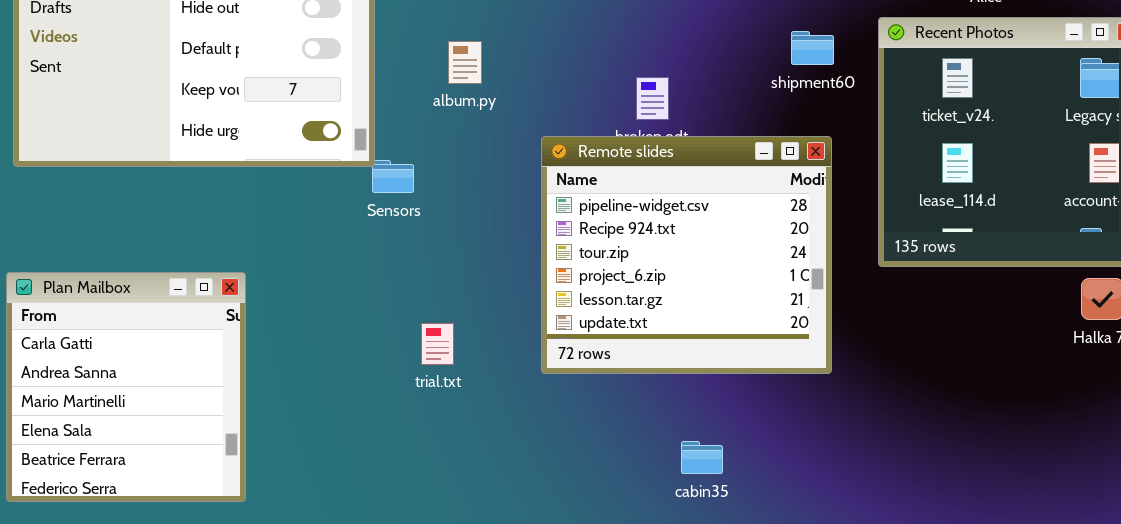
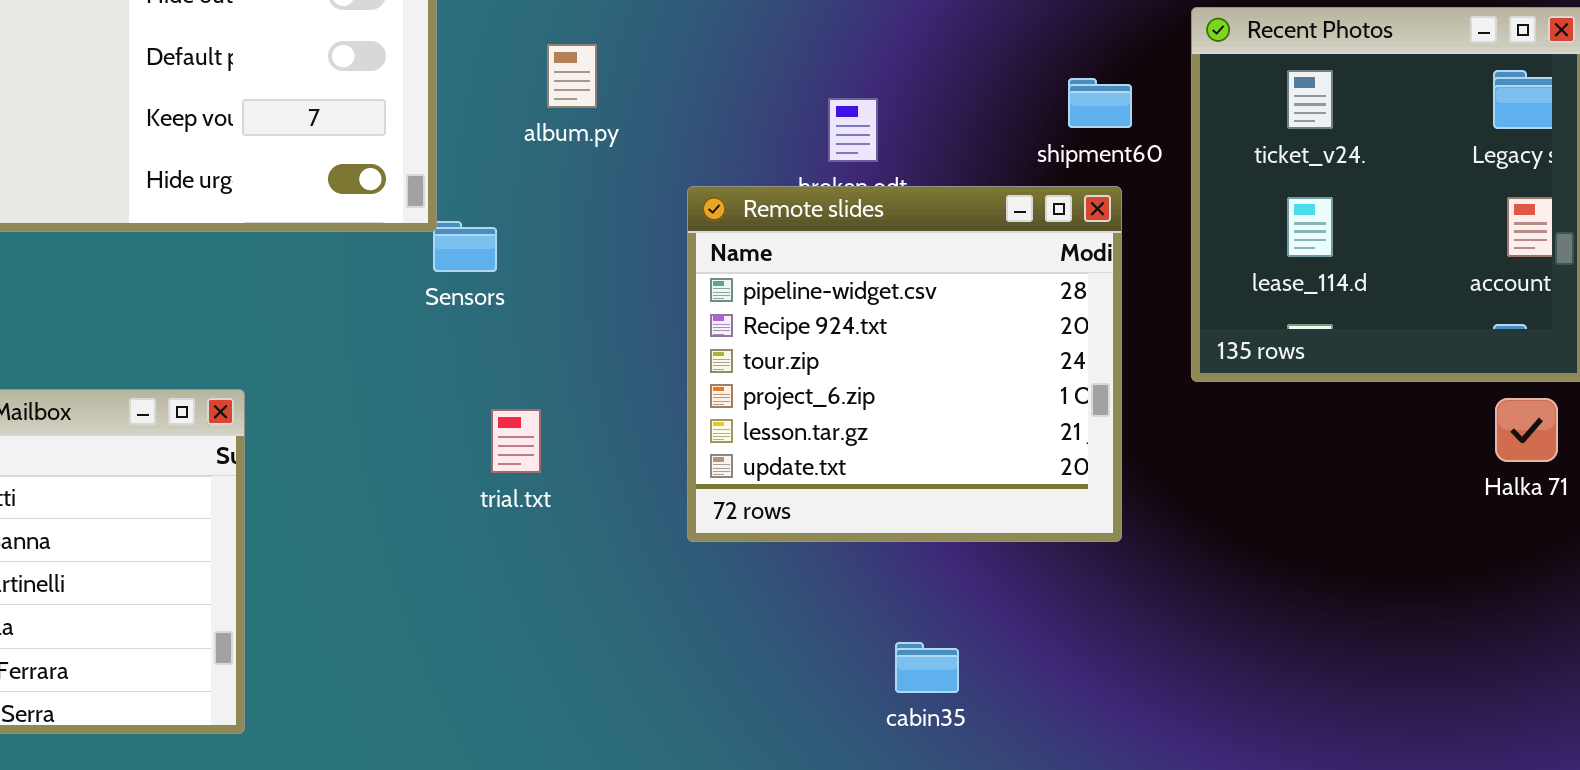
shipment60: [791,31,834,65] -> [1068,78,1132,128], moved
trial.txt: [421,323,454,365] -> [491,409,541,473], moved

